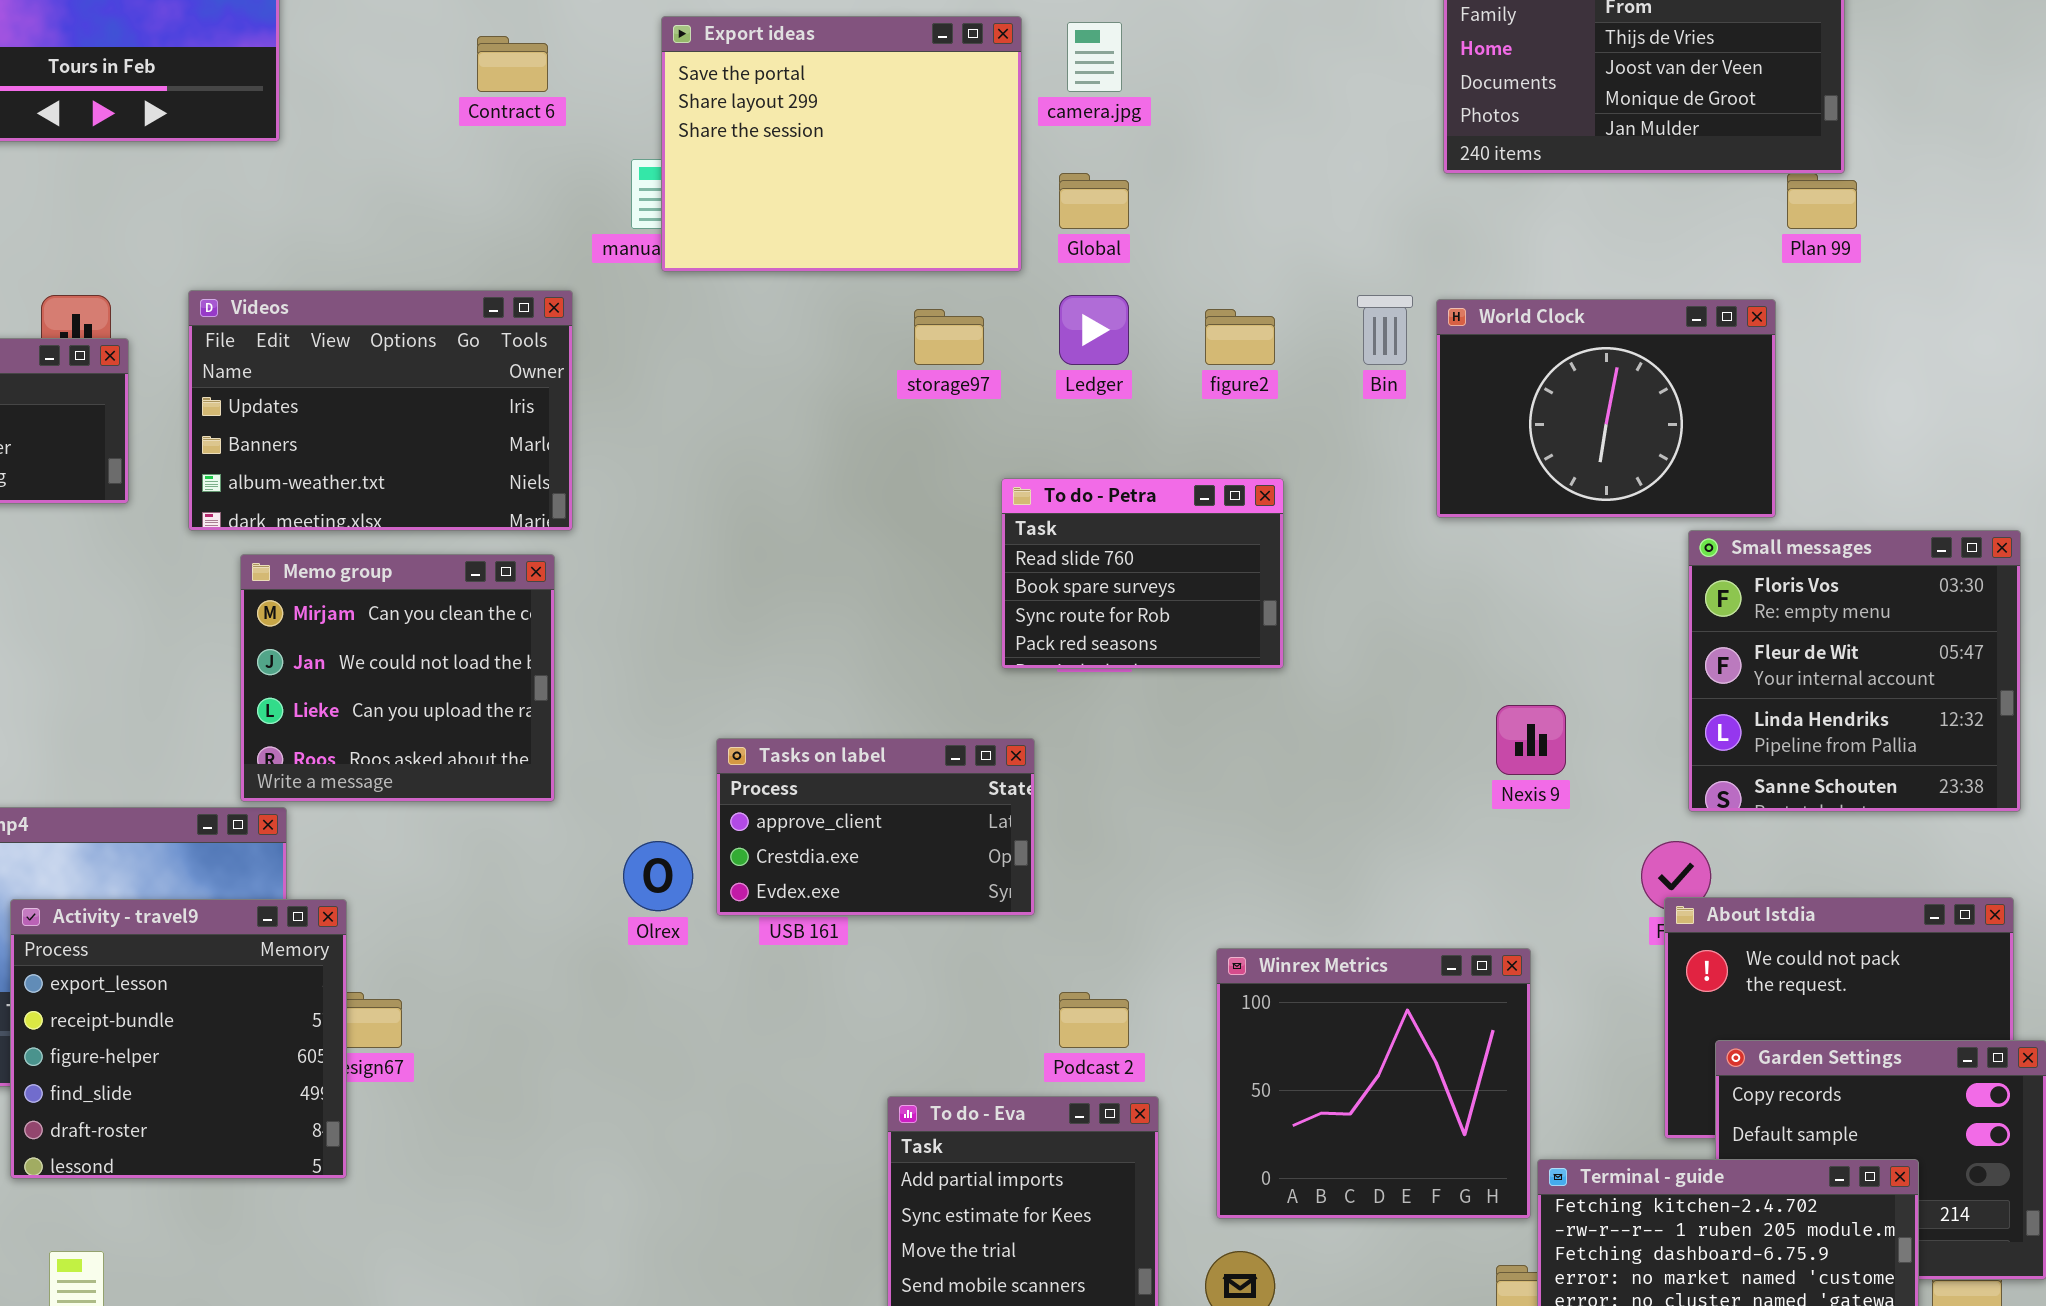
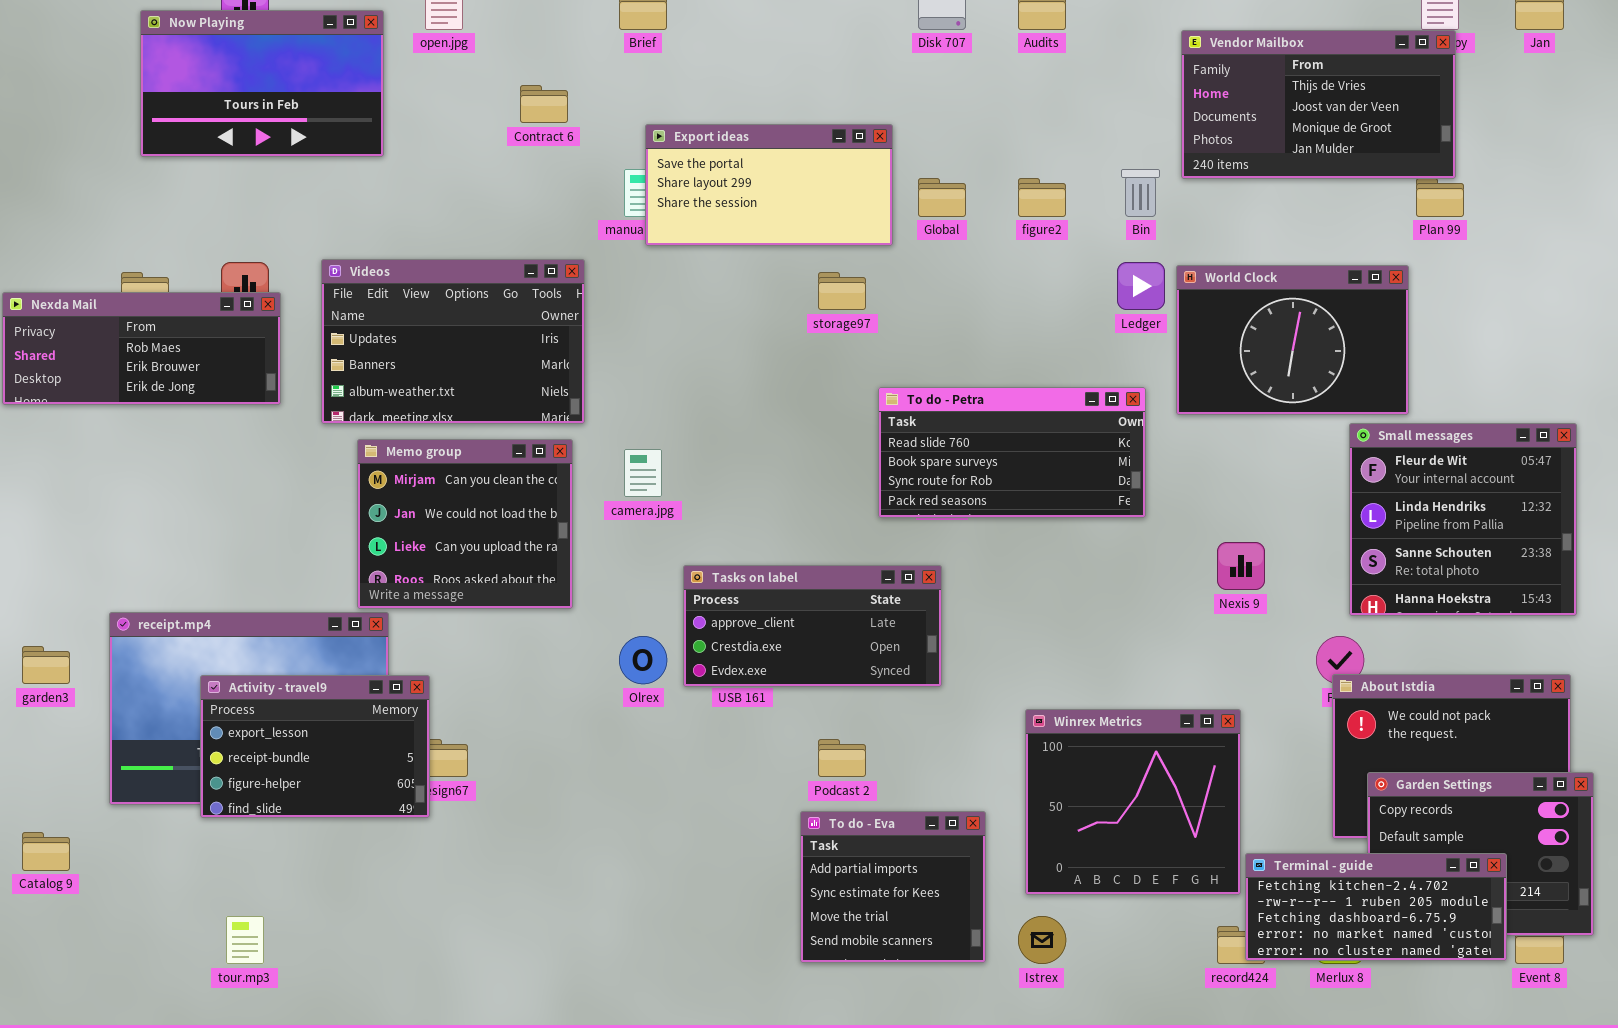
Export ideas: [661,16,1022,272] -> [645,124,893,246], resized
camera.jpg: [1067,22,1122,92] -> [624,449,662,497], moved
Ledger: [1059,295,1129,365] -> [1117,262,1165,310], moved
Bin: [1357,295,1413,365] -> [1121,169,1160,217], moved
figure2: [1205,309,1275,365] -> [1018,178,1066,217], moved
To do - Petra: [1001,478,1284,669] -> [878,387,1146,518], resized
Small messages: [1688,530,2021,812] -> [1349,423,1577,616], scrolled down 1 row
Tasks on label: [716,738,1035,916] -> [683,565,942,687], resized
Activity - travel9: [10,899,347,1179] -> [200,675,430,818], resized
Podcast 2: [1059,992,1129,1048] -> [818,739,866,777], moved

